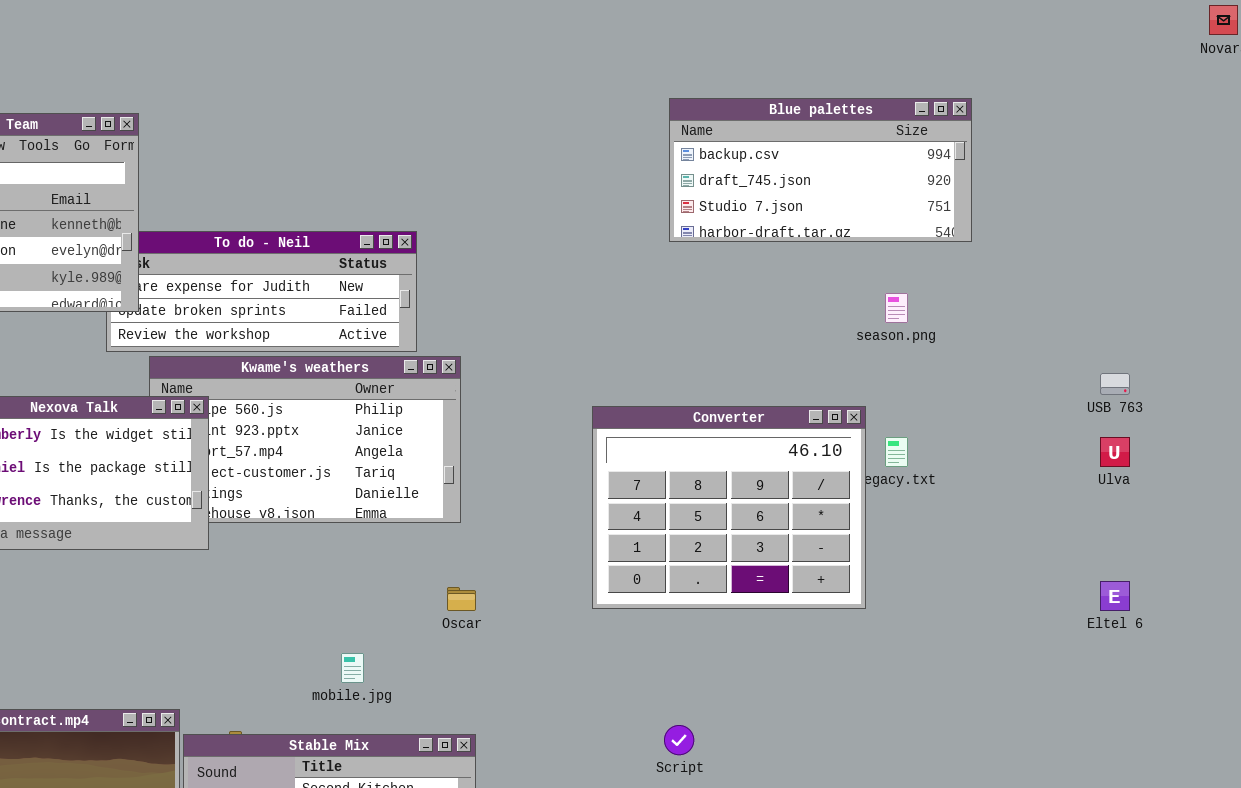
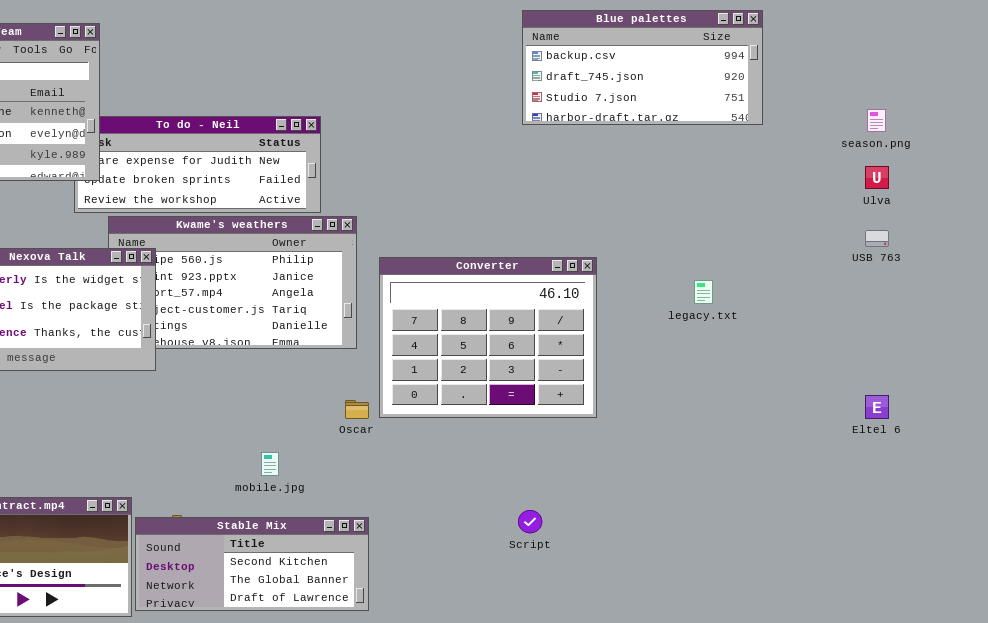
season.png: [885,293,908,323] -> [867,109,886,132], moved
Converter: [592,406,866,609] -> [379,257,597,418], moved
Ulva: [1100,437,1130,467] -> [865,166,889,189], moved

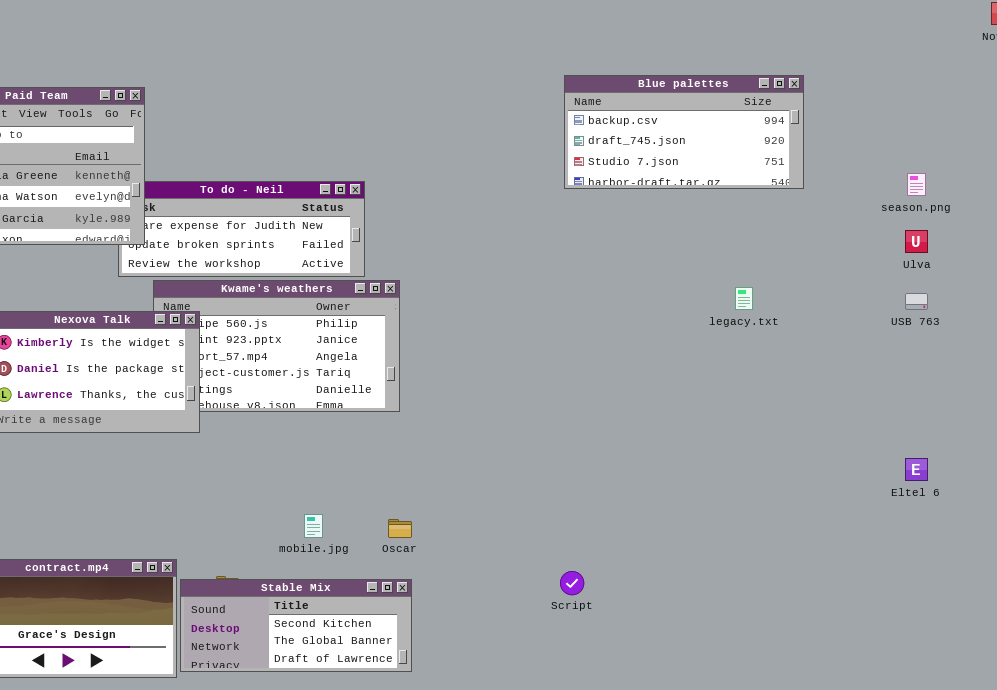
Converter: [379,257,597,418] -> none, closed
legacy.txt: [694,280,713,304] -> [735,287,753,310], moved
Oscar: [345,400,369,419] -> [388,519,412,538], moved

